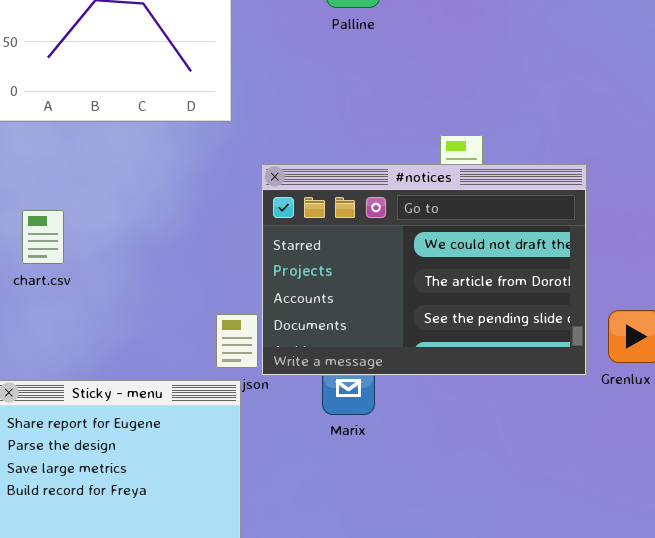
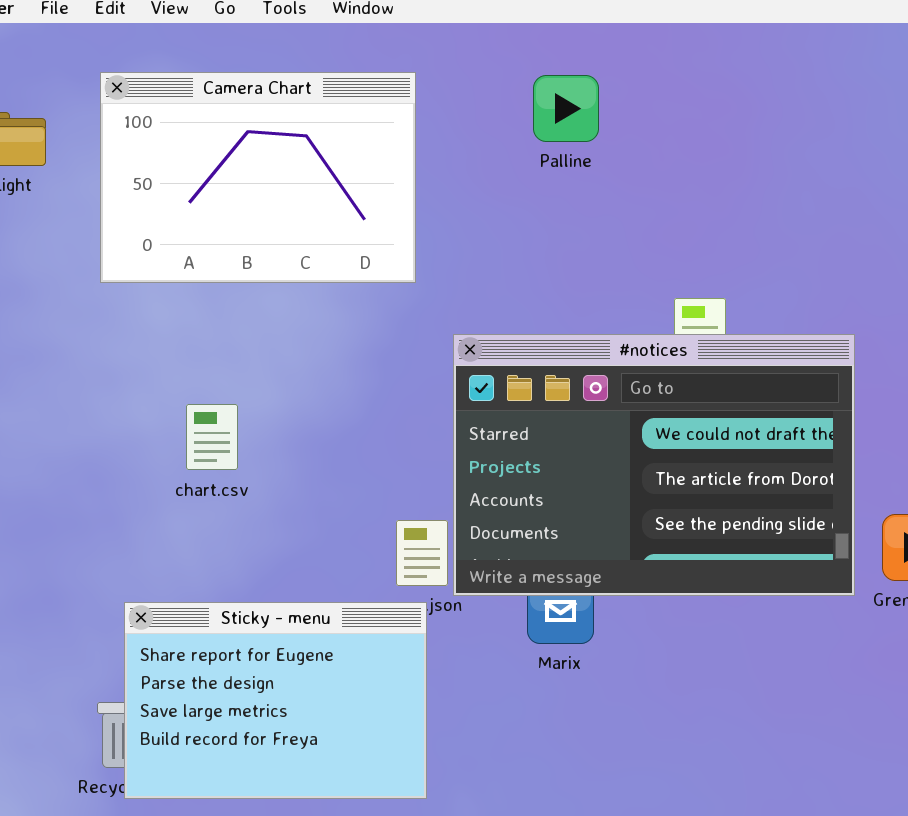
chart.csv: [22,210,64,264] -> [186,404,238,470], moved

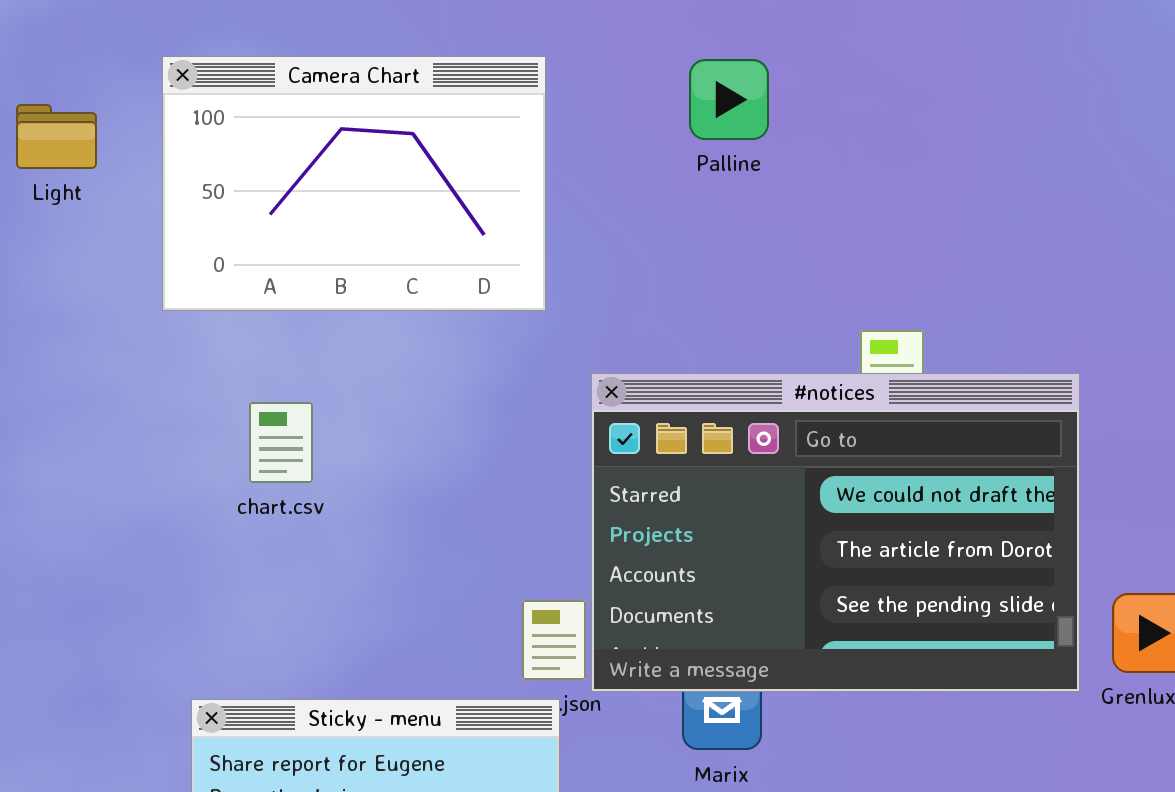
chart.csv: [186,404,238,470] -> [249,402,313,483], moved

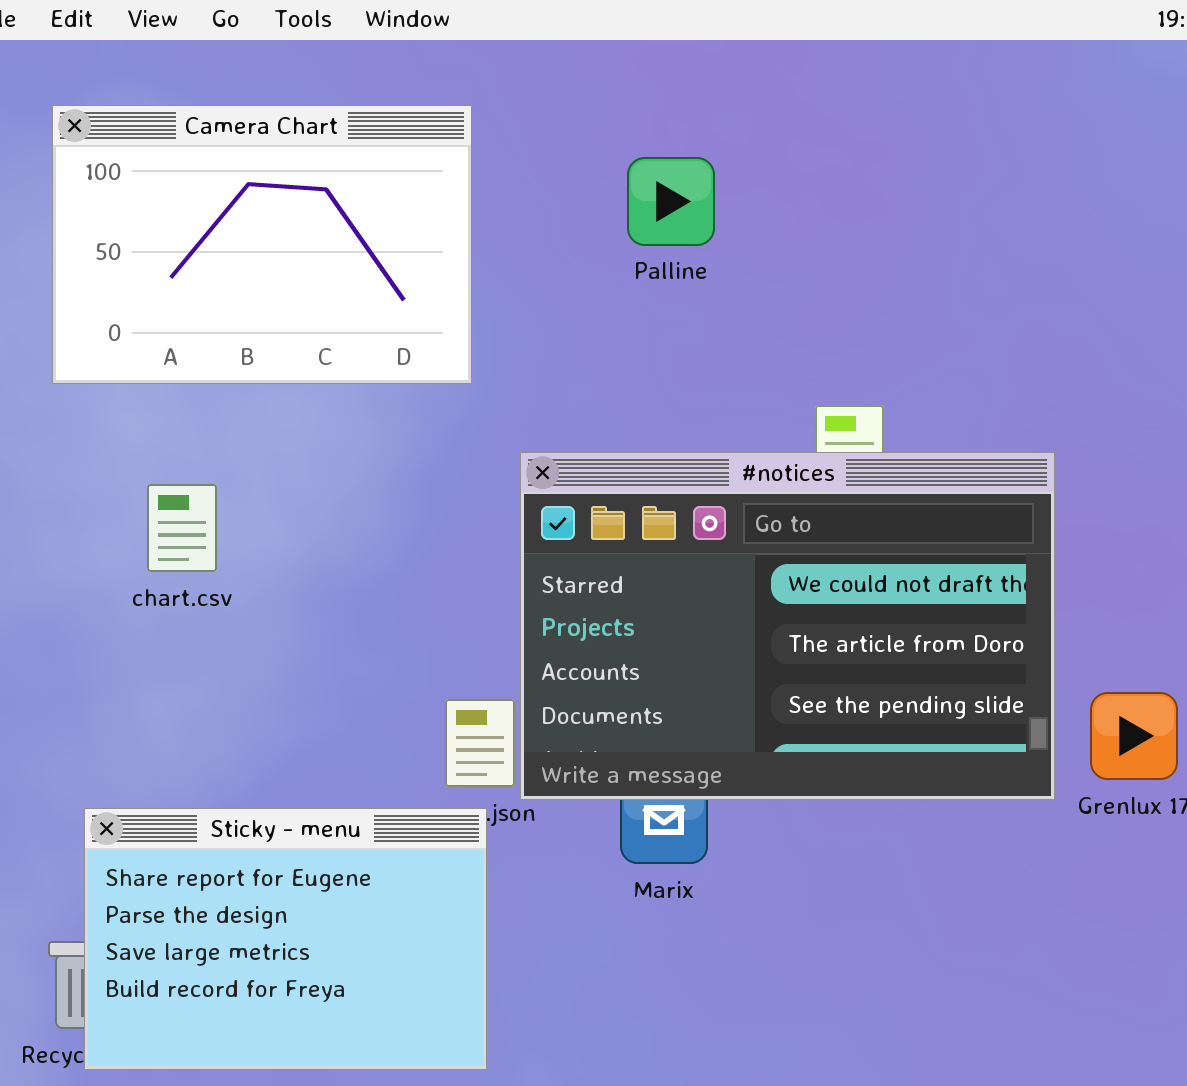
Palline: [689,59,769,140] -> [627,157,715,246], moved

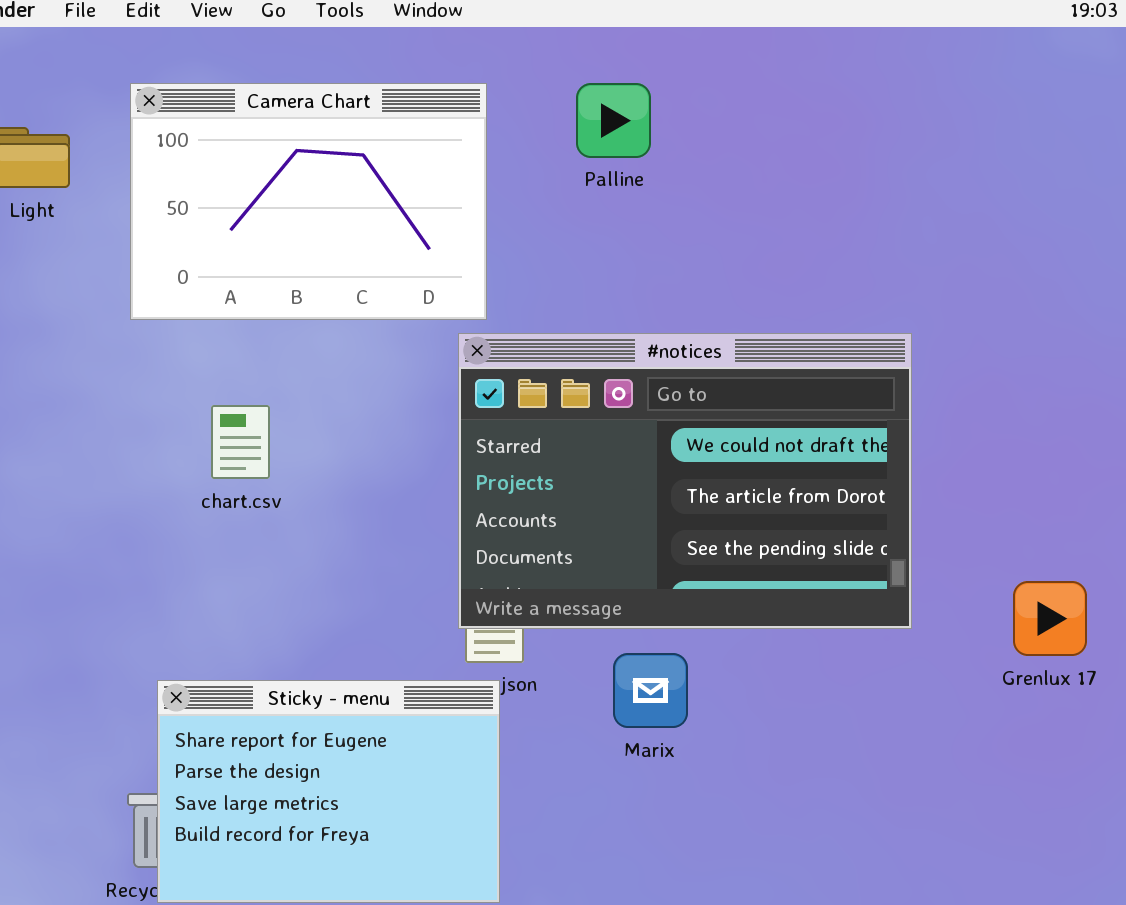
Palline: [627,157,715,246] -> [576,83,651,158], moved
#notices: [520,452,1055,800] -> [458,333,912,629], moved

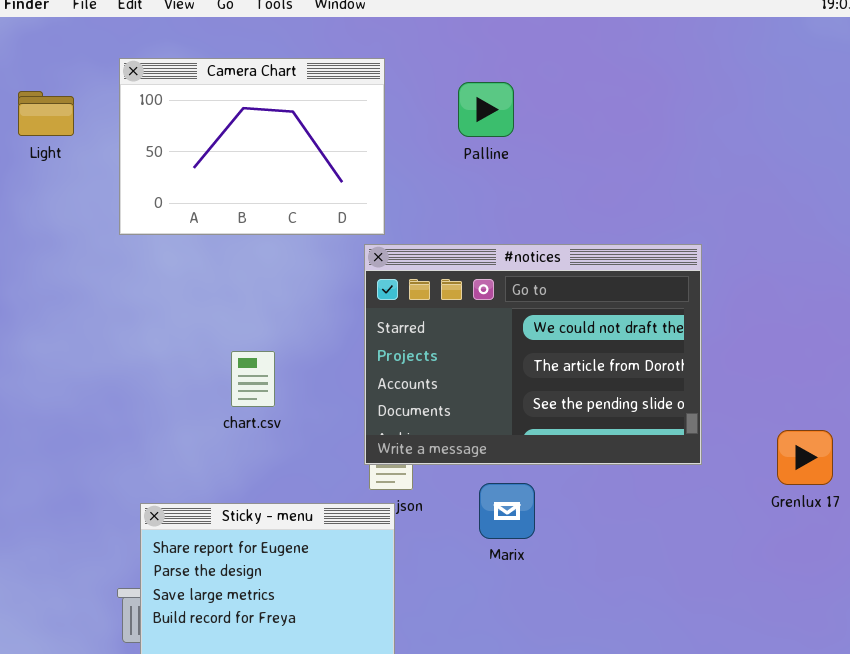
Palline: [576,83,651,158] -> [458,82,514,137], moved
chart.csv: [211,405,270,479] -> [231,351,275,407], moved

